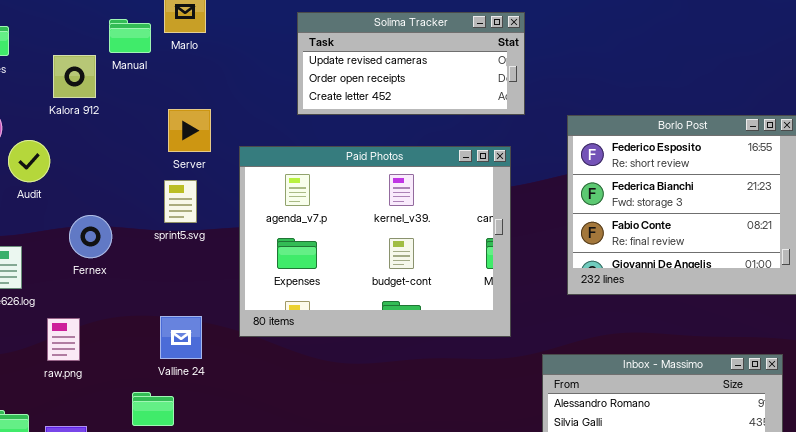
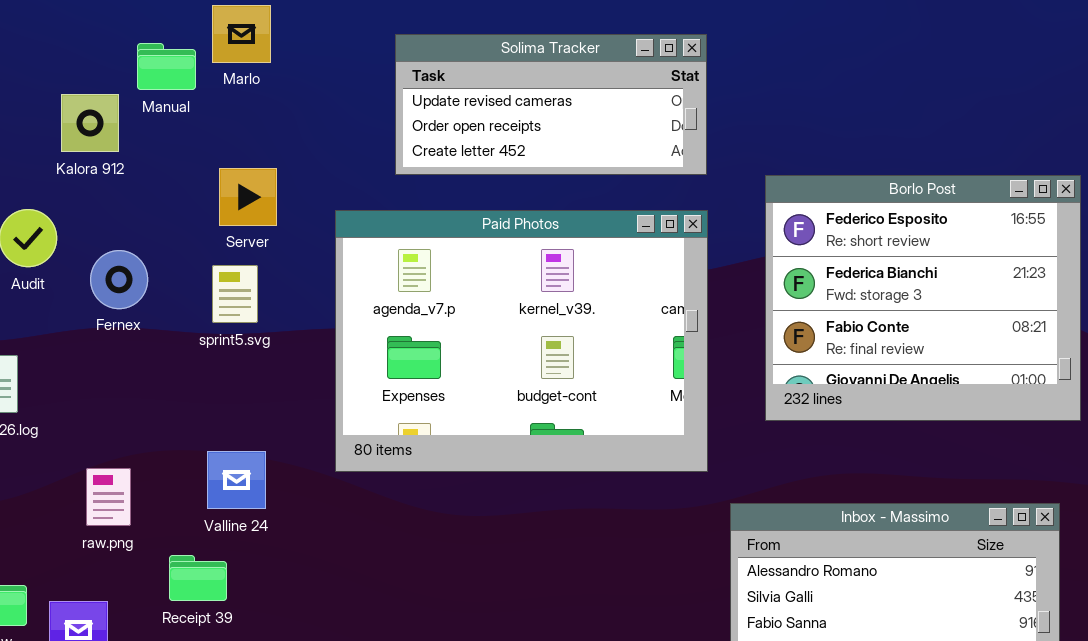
Paid Photos: [239,146,511,337] -> [335,210,708,472], moved
Fernex: [69,215,112,258] -> [90,250,148,309], moved
raw.png: [47,318,80,361] -> [86,468,131,526], moved

